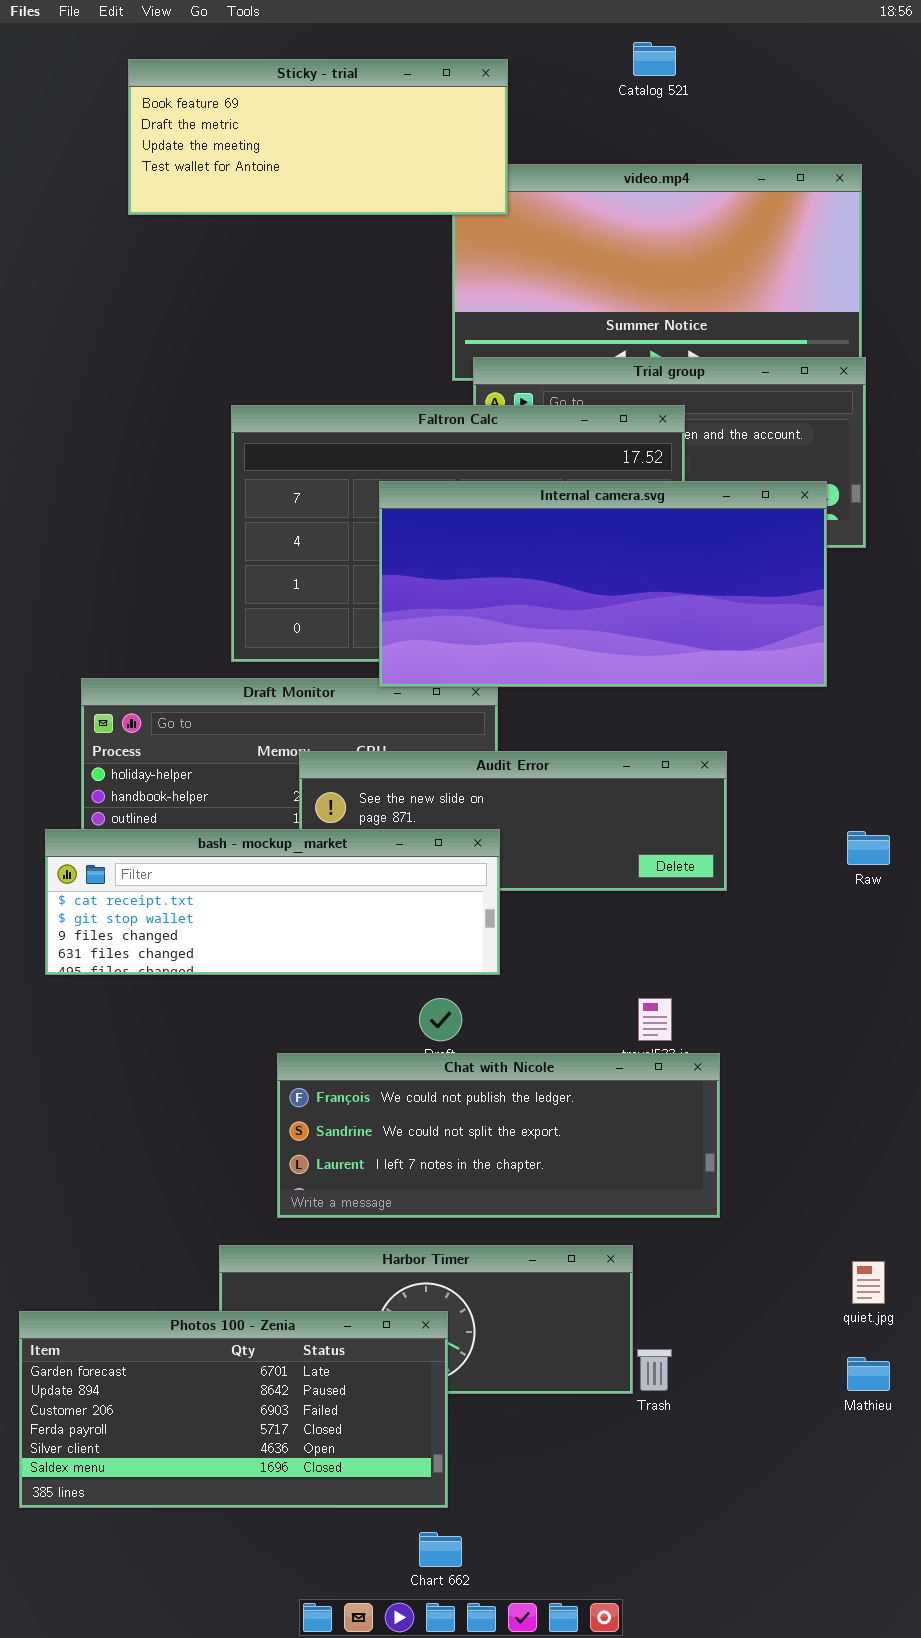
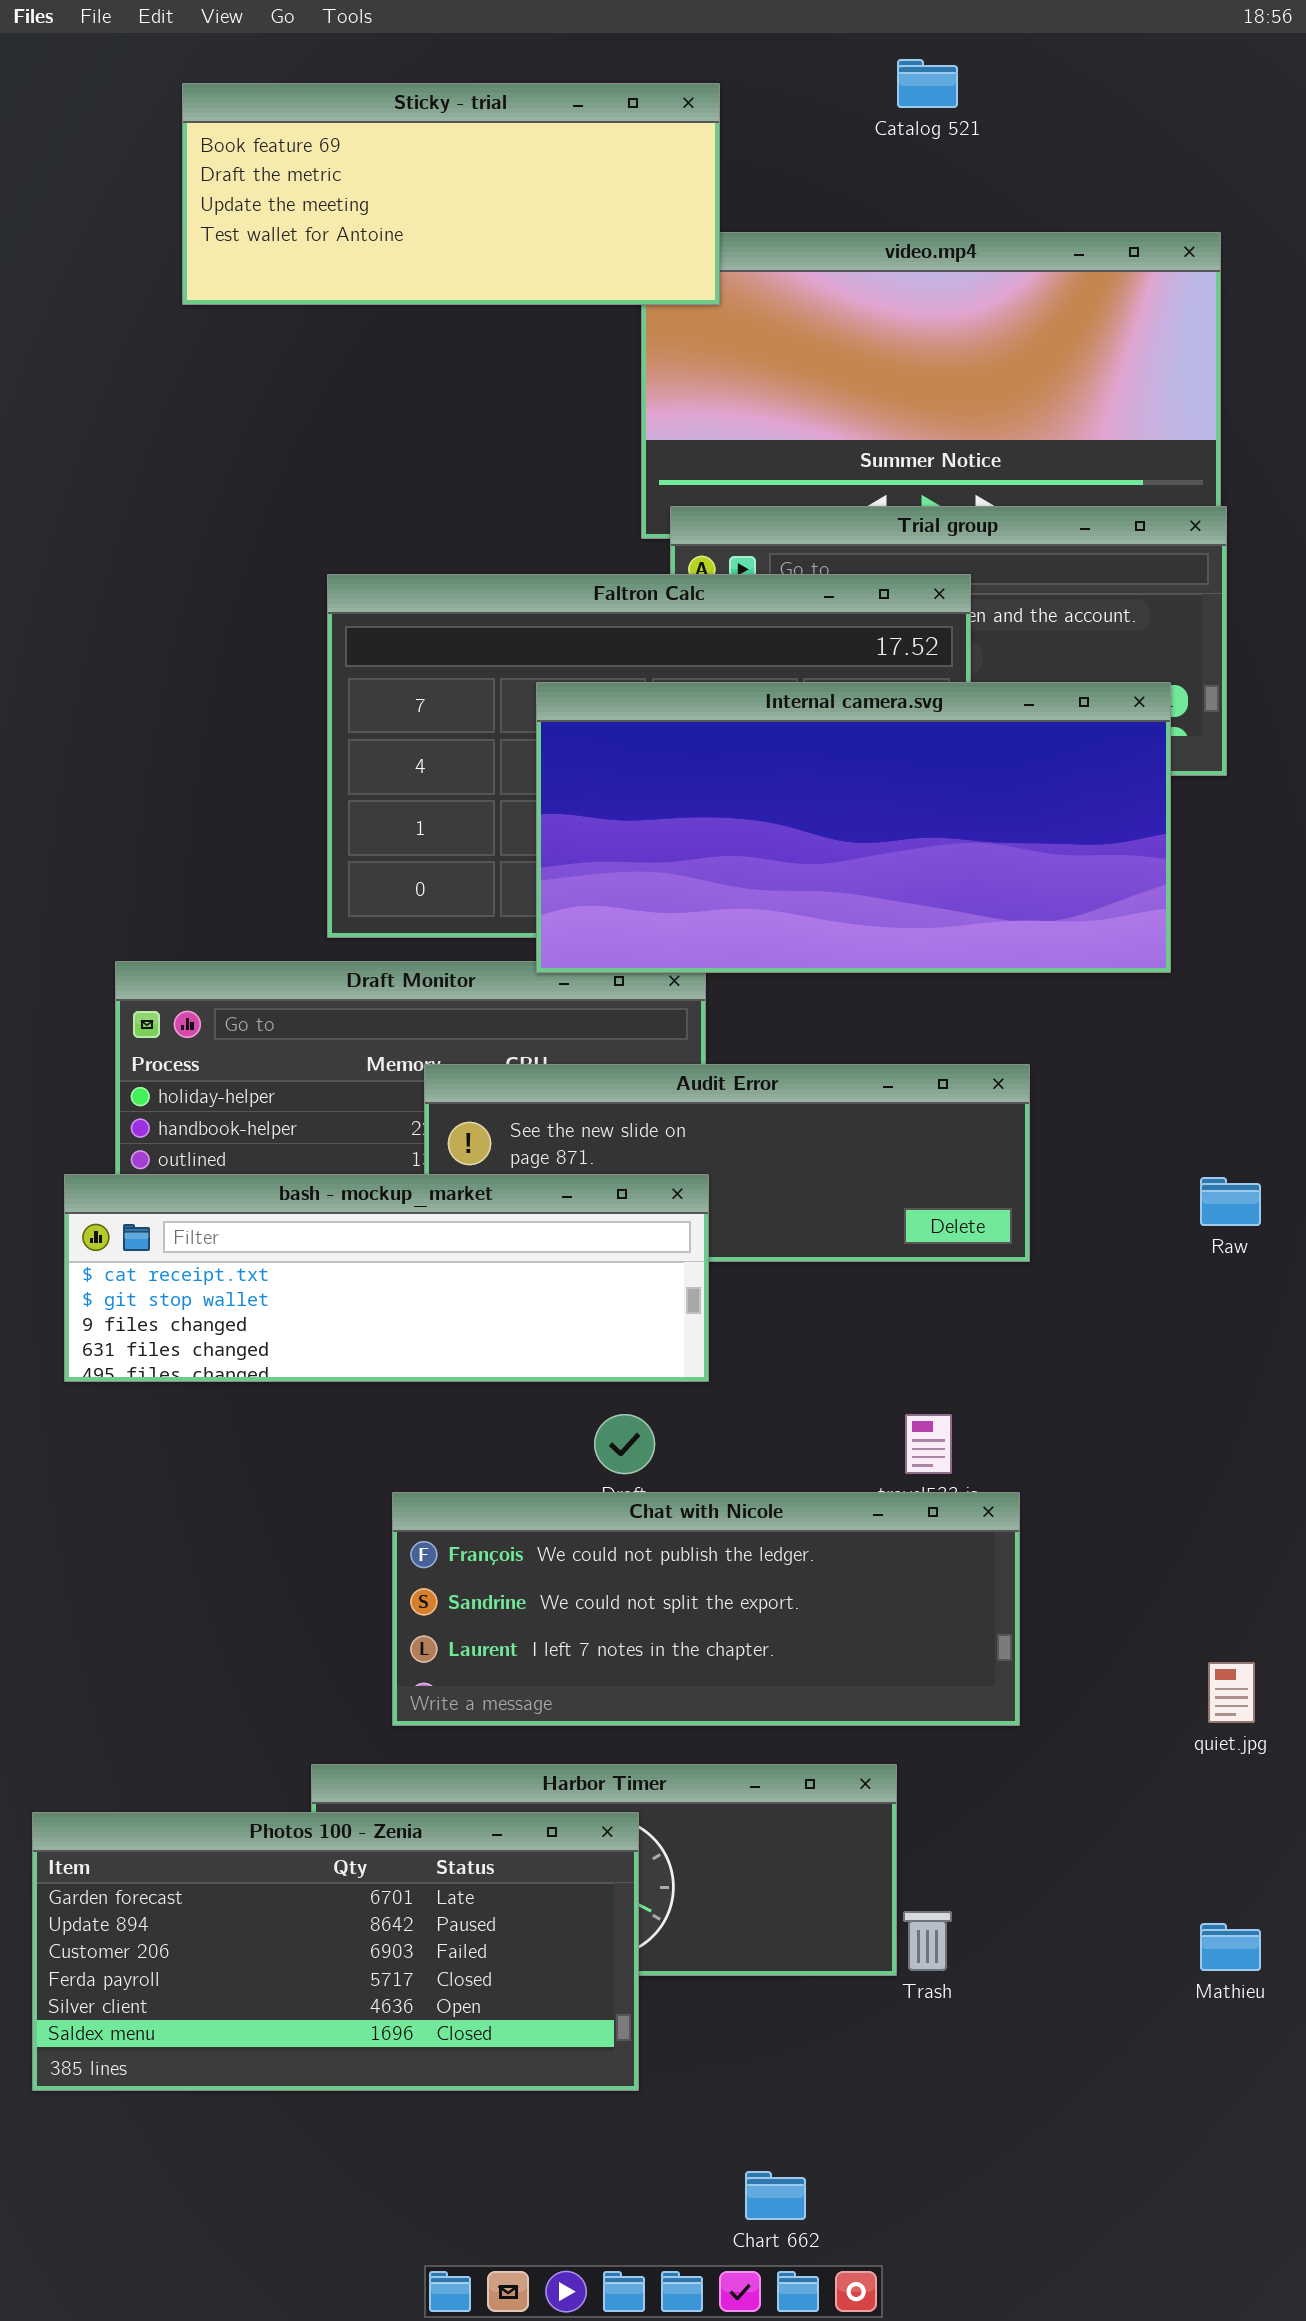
quiet.jpg: [852,1261,885,1304] -> [1208,1662,1255,1723], moved
Photos 100 - Zenia: [19,1311,448,1508] -> [32,1812,639,2091], moved
Chart 662: [419,1532,462,1567] -> [745,2171,806,2220], moved

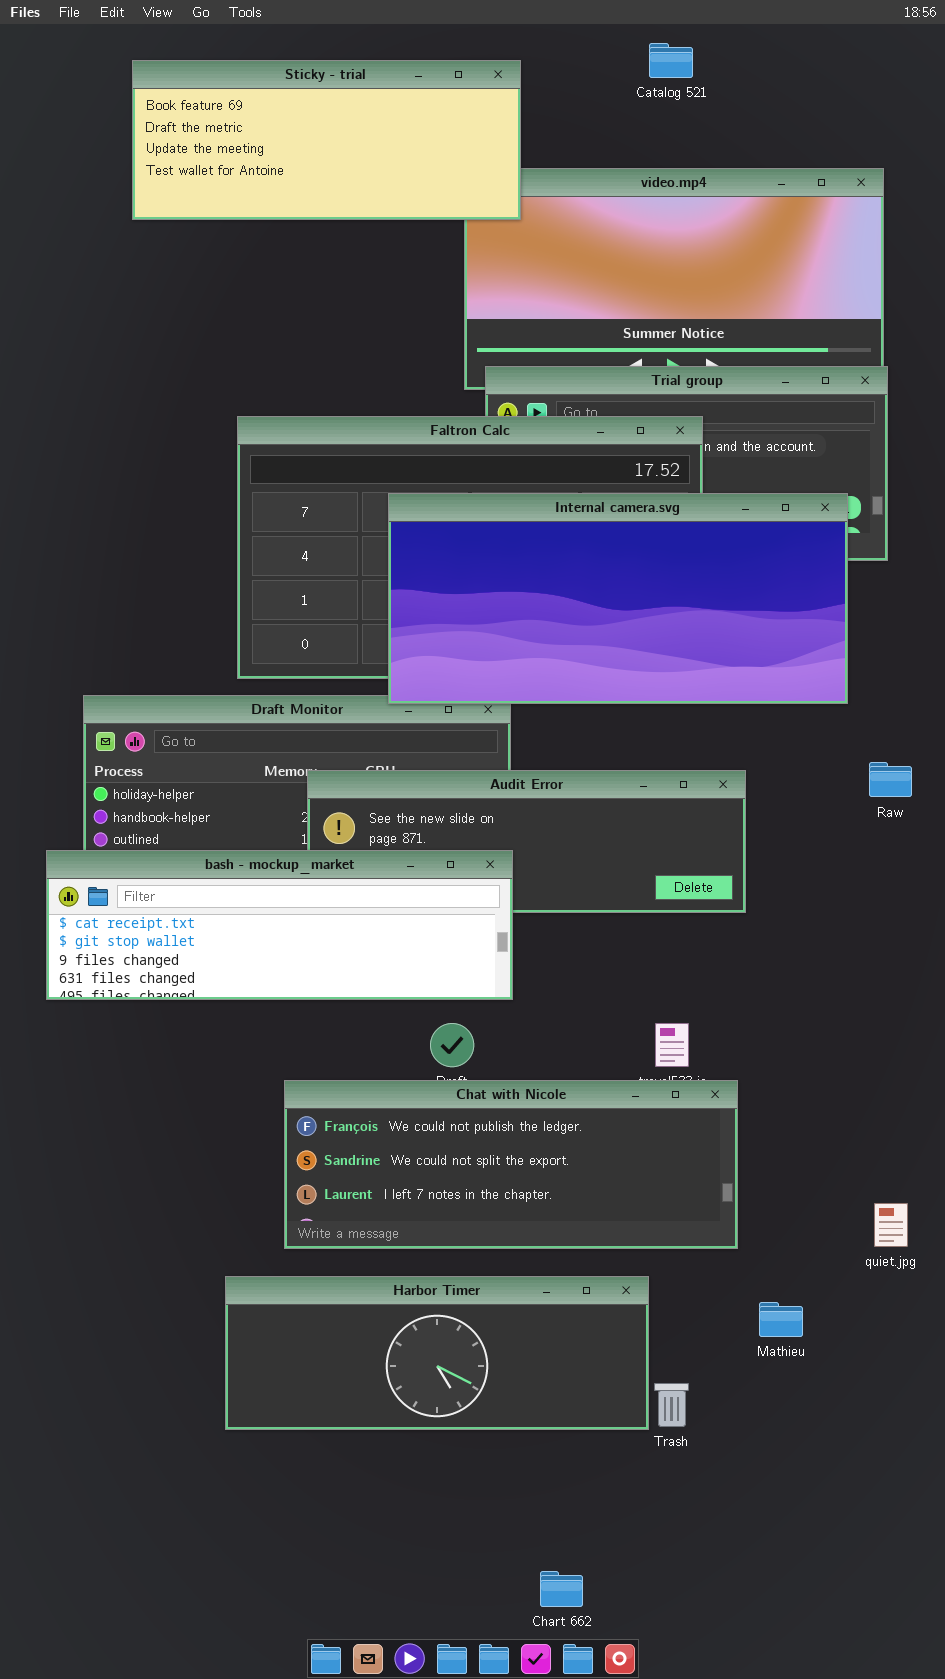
Raw: [1200,1177,1261,1226] -> [869,762,912,797], moved
Photos 100 - Zenia: [32,1812,639,2091] -> none, closed
Mathieu: [1200,1923,1261,1971] -> [759,1302,803,1337], moved

